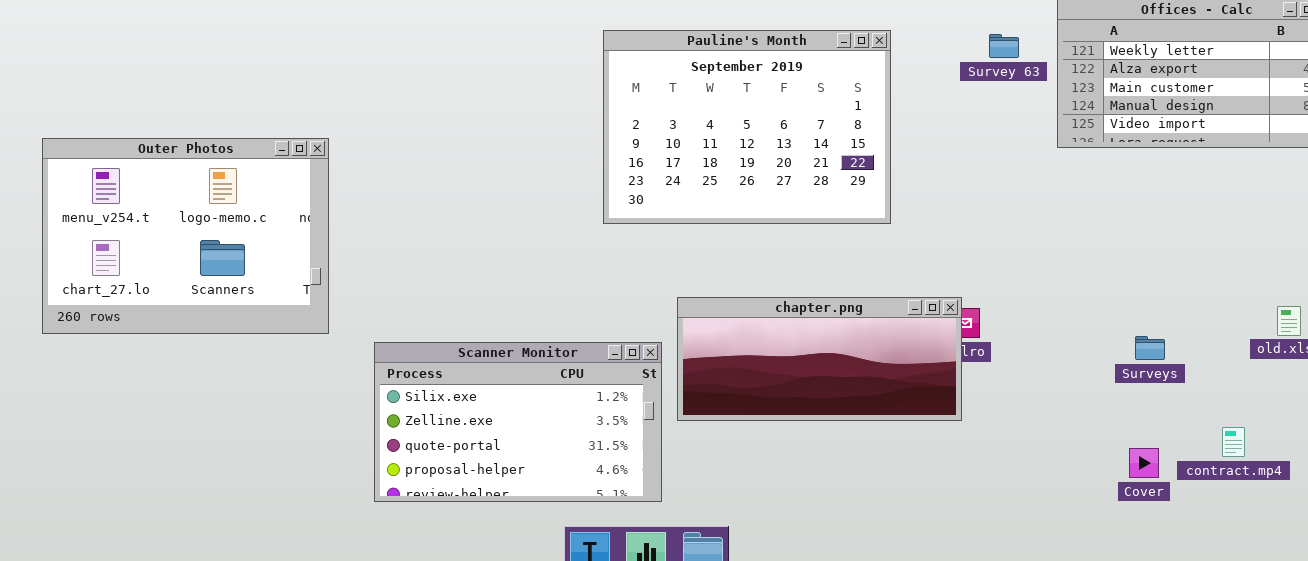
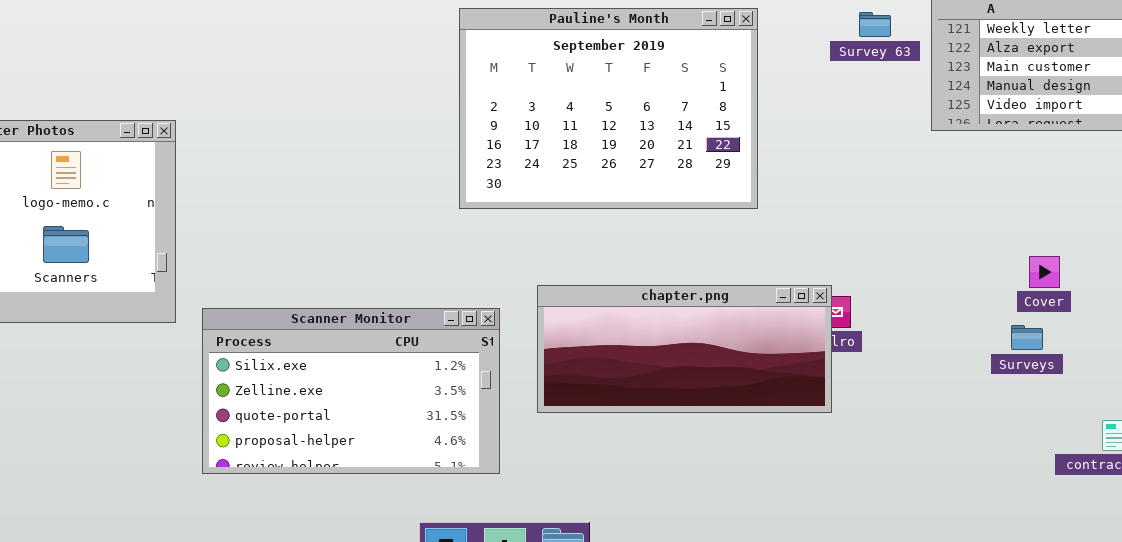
Scanner Monitor: [374,342,662,502] -> [202,308,500,474], moved
Cover: [1129,448,1159,478] -> [1029,256,1060,288], moved

